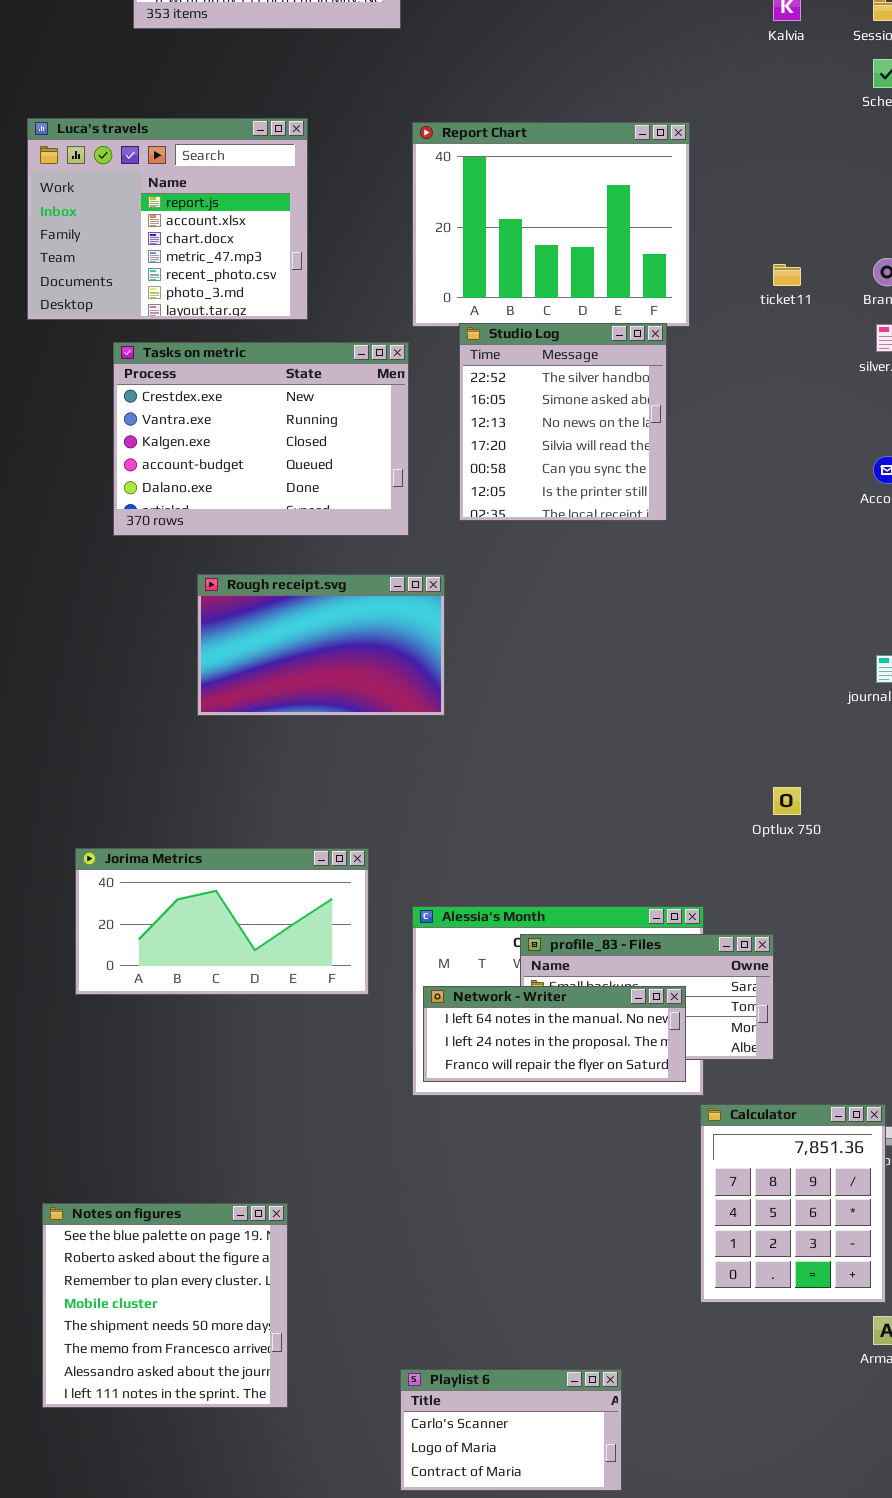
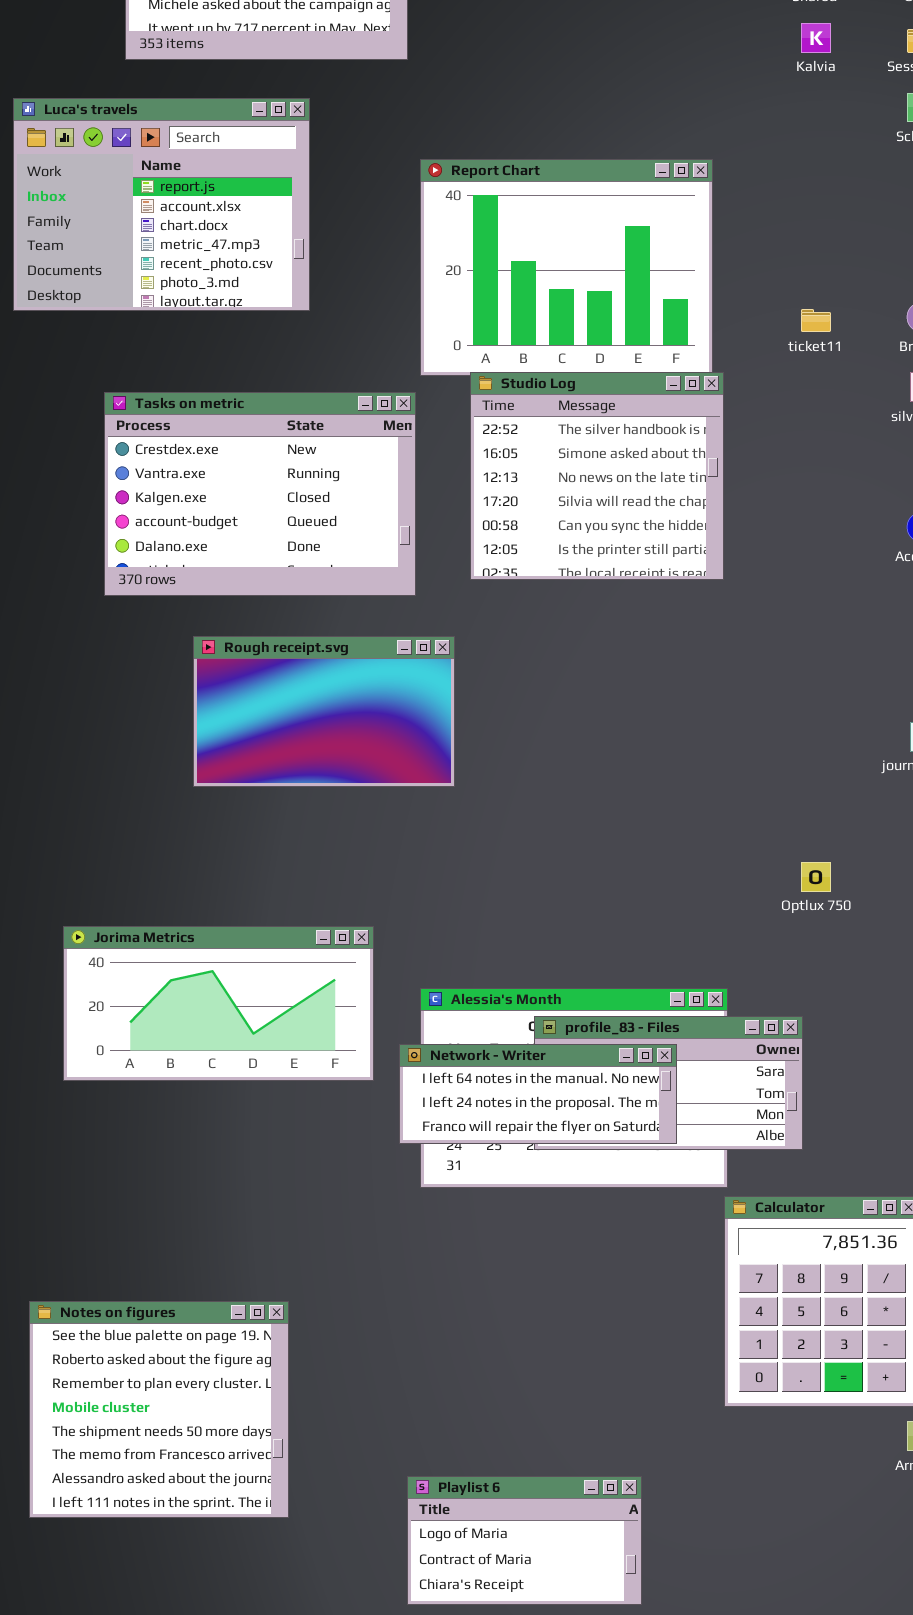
Luca's travels: [27,118,308,320] -> [13,98,310,311], moved
Studio Log: [459,323,667,521] -> [470,372,724,580], resized
Network - Writer: [423,986,686,1082] -> [399,1044,677,1144], moved
Playlist 6: [400,1369,622,1491] -> [407,1476,642,1605], scrolled down 1 row

